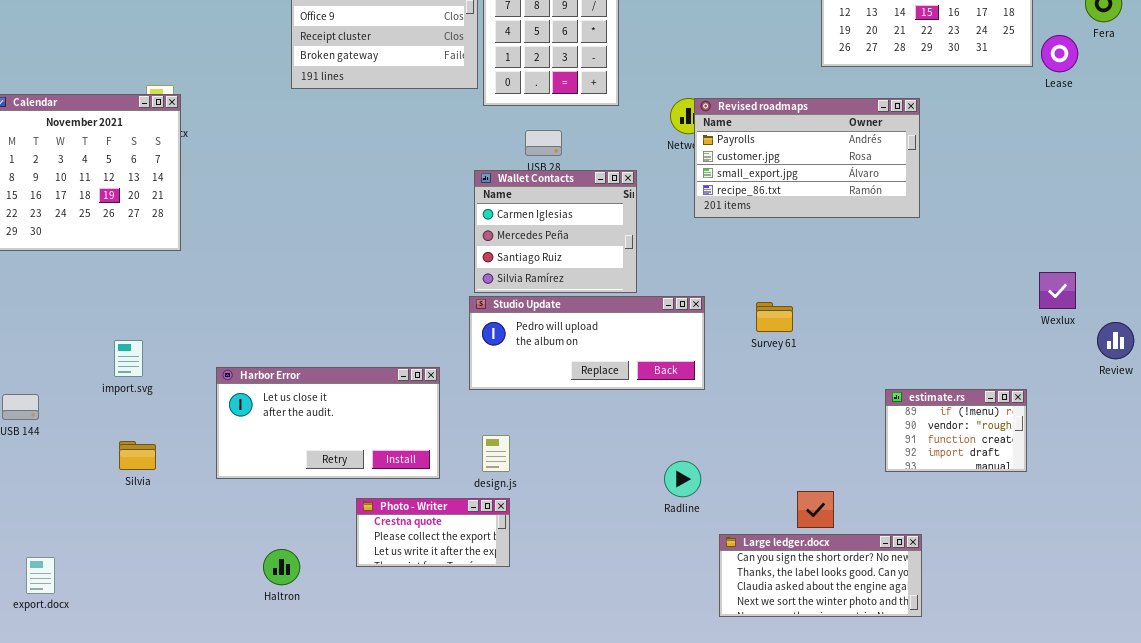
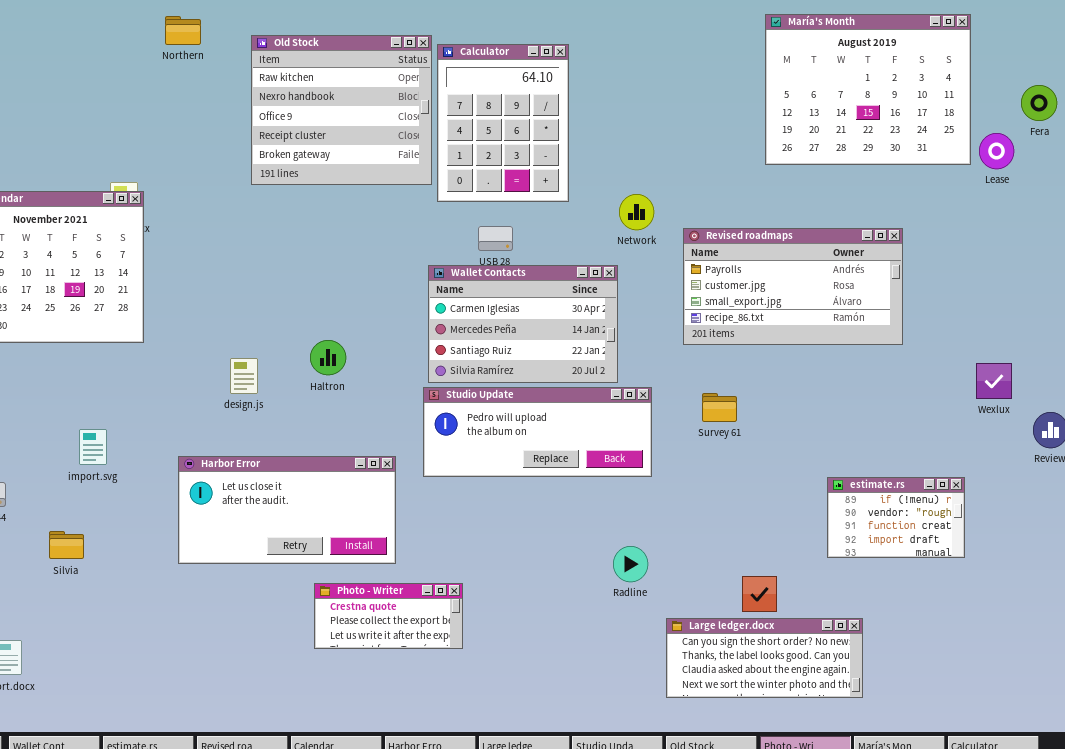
Revised roadmaps: [694,98,920,218] -> [683,228,903,345], moved
Wallet Contacts: [474,170,637,293] -> [428,265,618,383], resized
design.js: [482,435,510,472] -> [230,358,258,394], moved
Silvia: [119,441,156,470] -> [49,531,84,559], moved
Haltron: [263,549,300,585] -> [310,340,346,375], moved

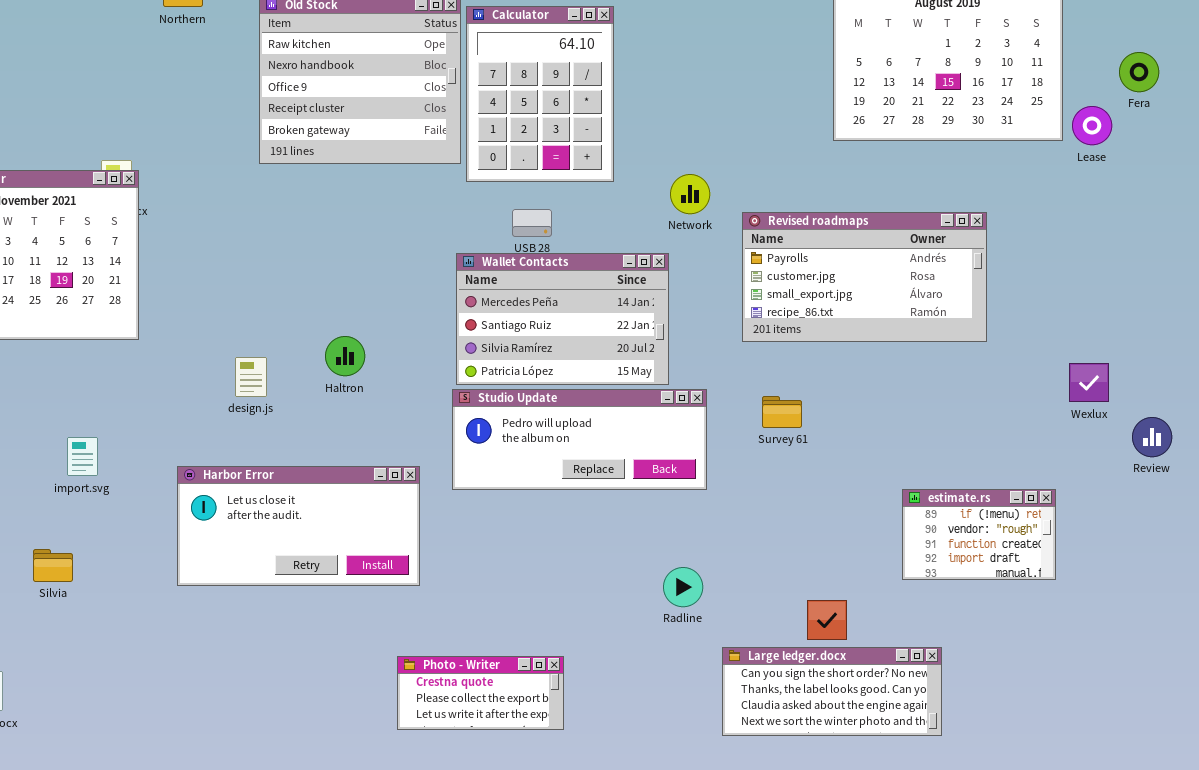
Wallet Contacts: [428,265,618,383] -> [456,253,669,385], scrolled down 1 row
Photo - Writer: [314,583,463,649] -> [397,656,564,730], moved

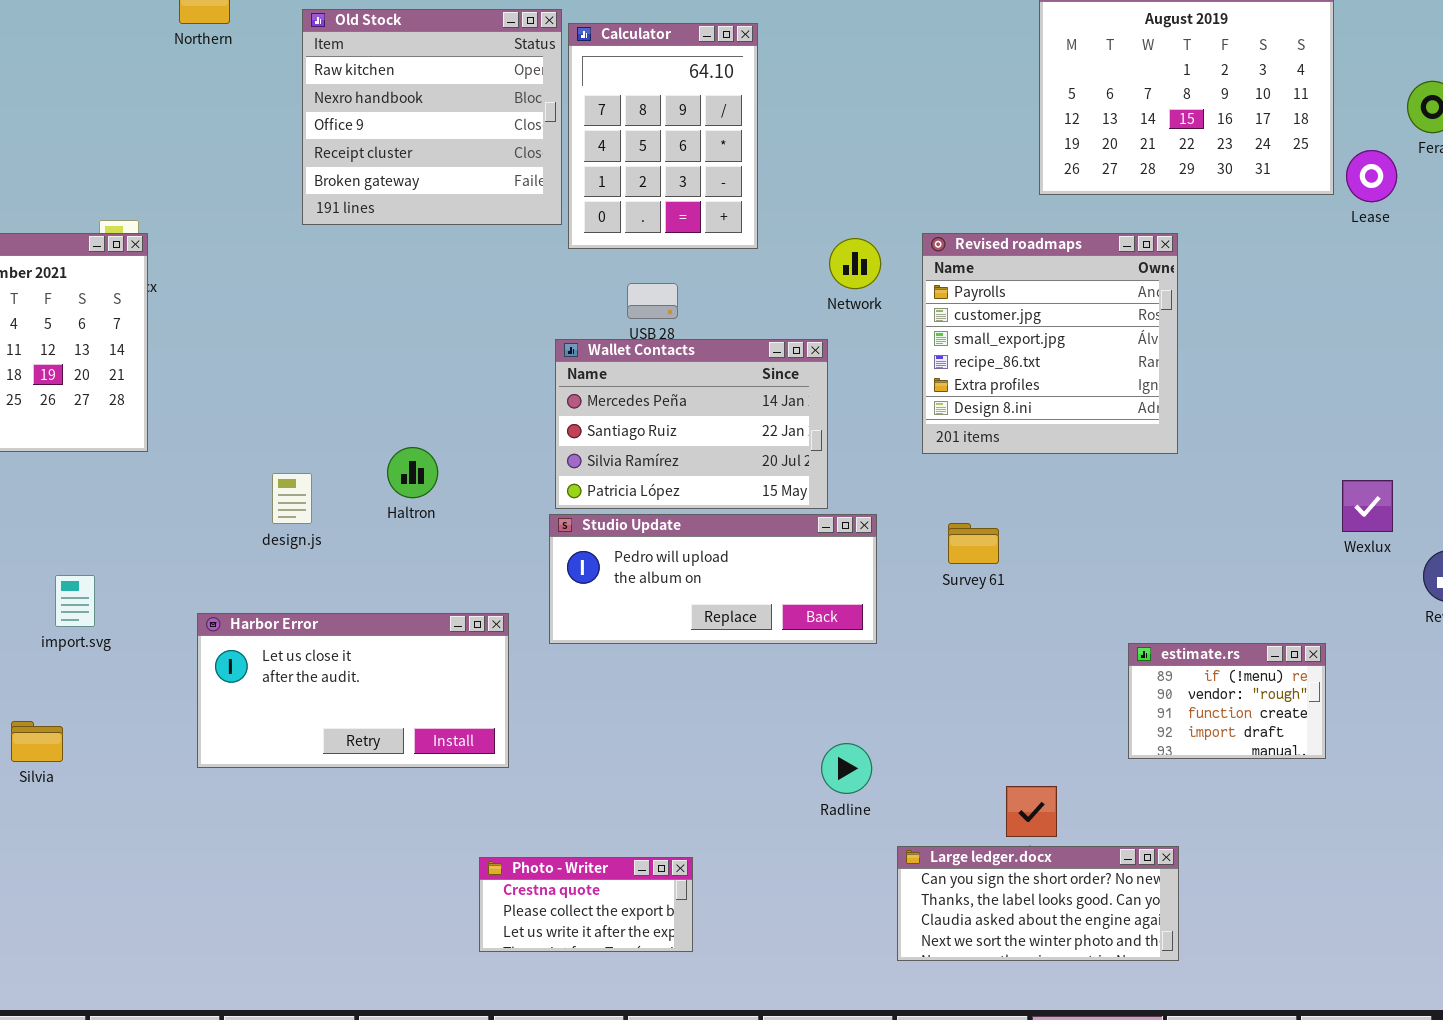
Revised roadmaps: [742,212,987,342] -> [922,233,1178,454], resized

